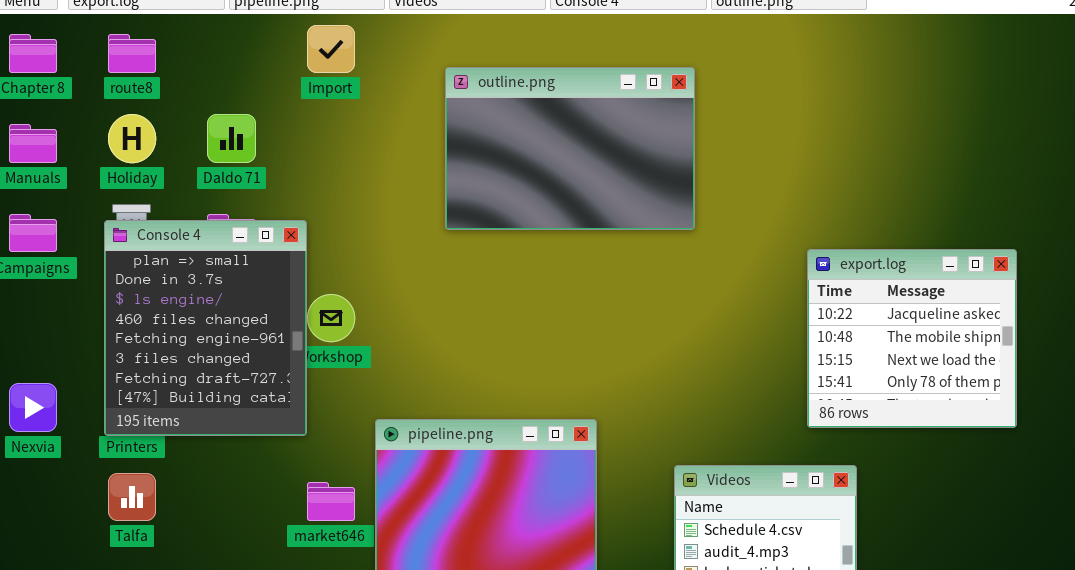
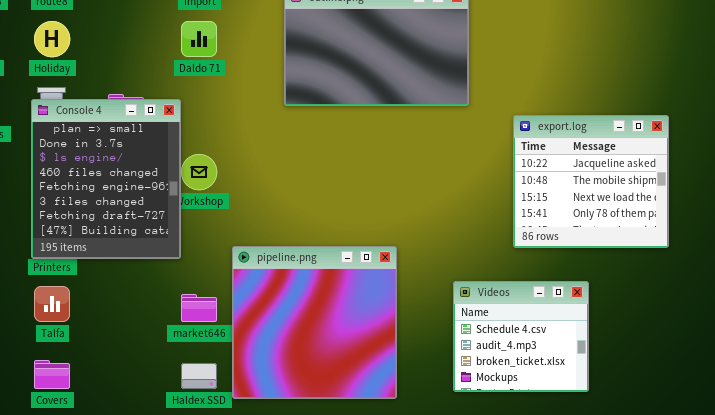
Daldo 71: [207,114,256,163] -> [181,21,217,57], moved
export.log: [807,249,1017,428] -> [513,115,669,248], moved

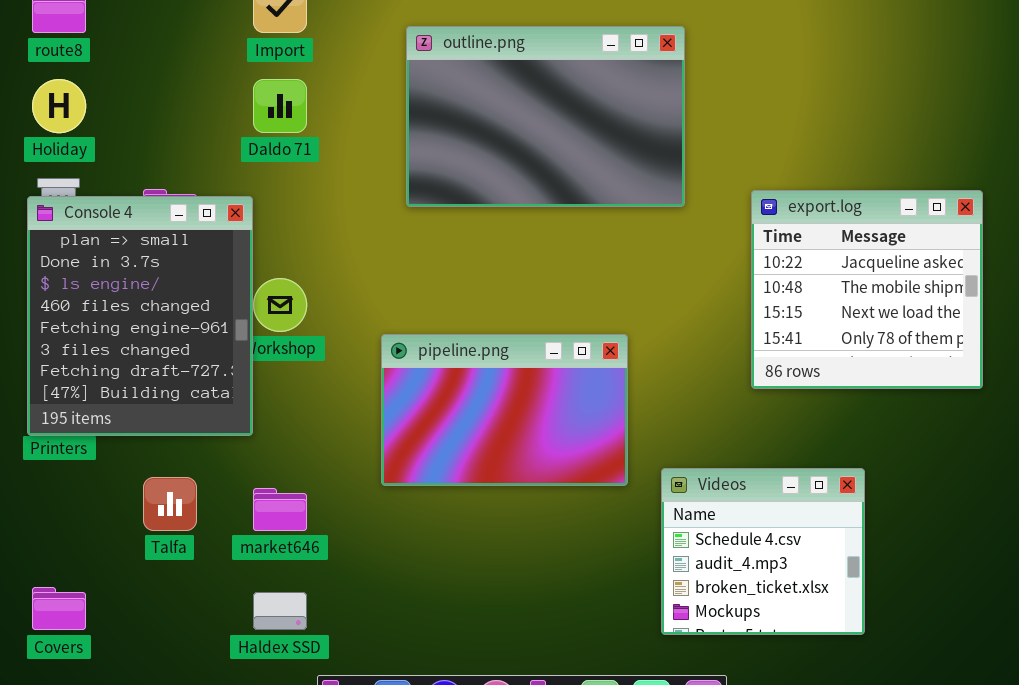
export.log: [513,115,669,248] -> [751,190,983,389], moved
pipeline.png: [232,246,397,399] -> [381,334,628,486], moved, resized
Talfa: [34,286,70,322] -> [143,477,197,531], moved

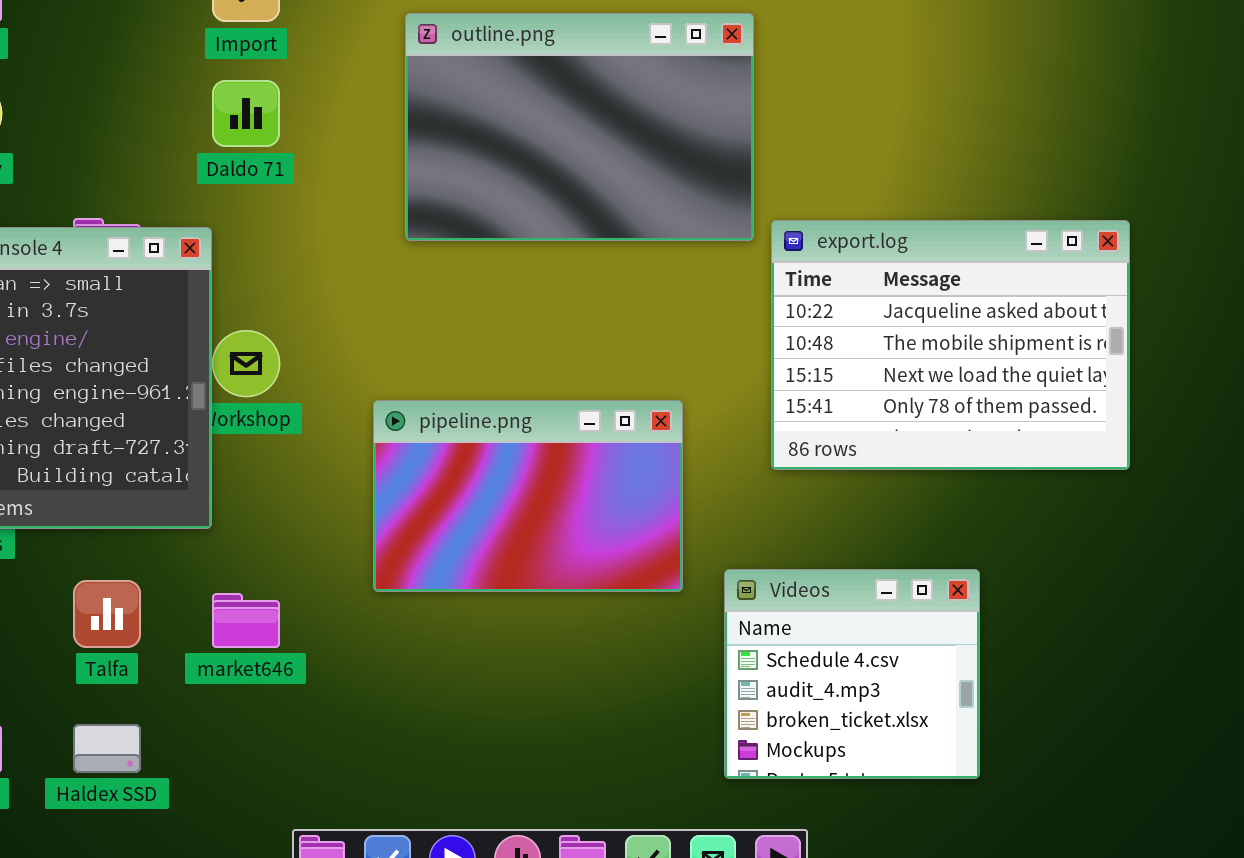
export.log: [751,190,983,389] -> [771,220,1130,470], resized
Haldex SSD: [253,592,307,630] -> [73,724,141,773], moved

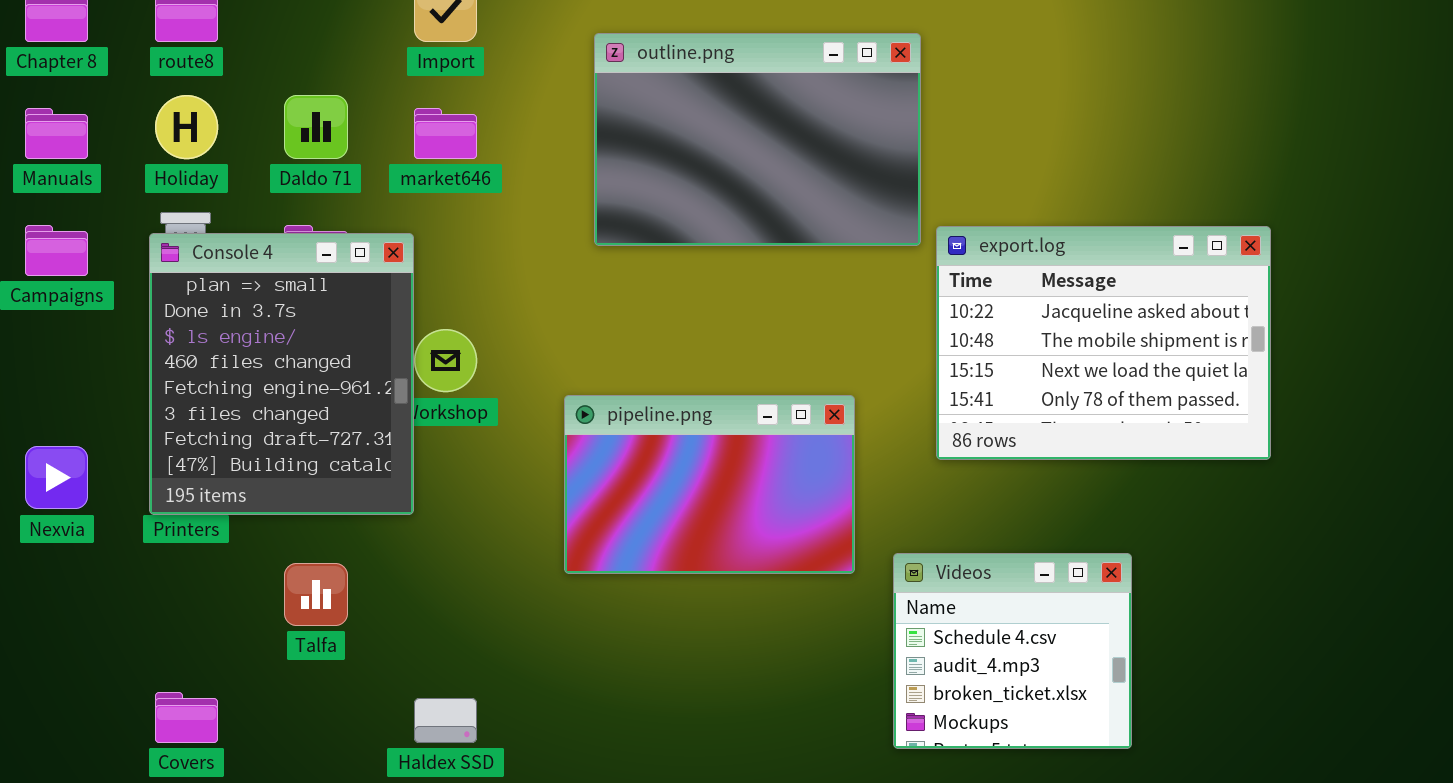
Daldo 71: [212,80,280,147] -> [284,95,348,159], moved
market646: [212,593,280,648] -> [414,108,477,159], moved
Haldex SSD: [73,724,141,773] -> [414,698,477,743], moved

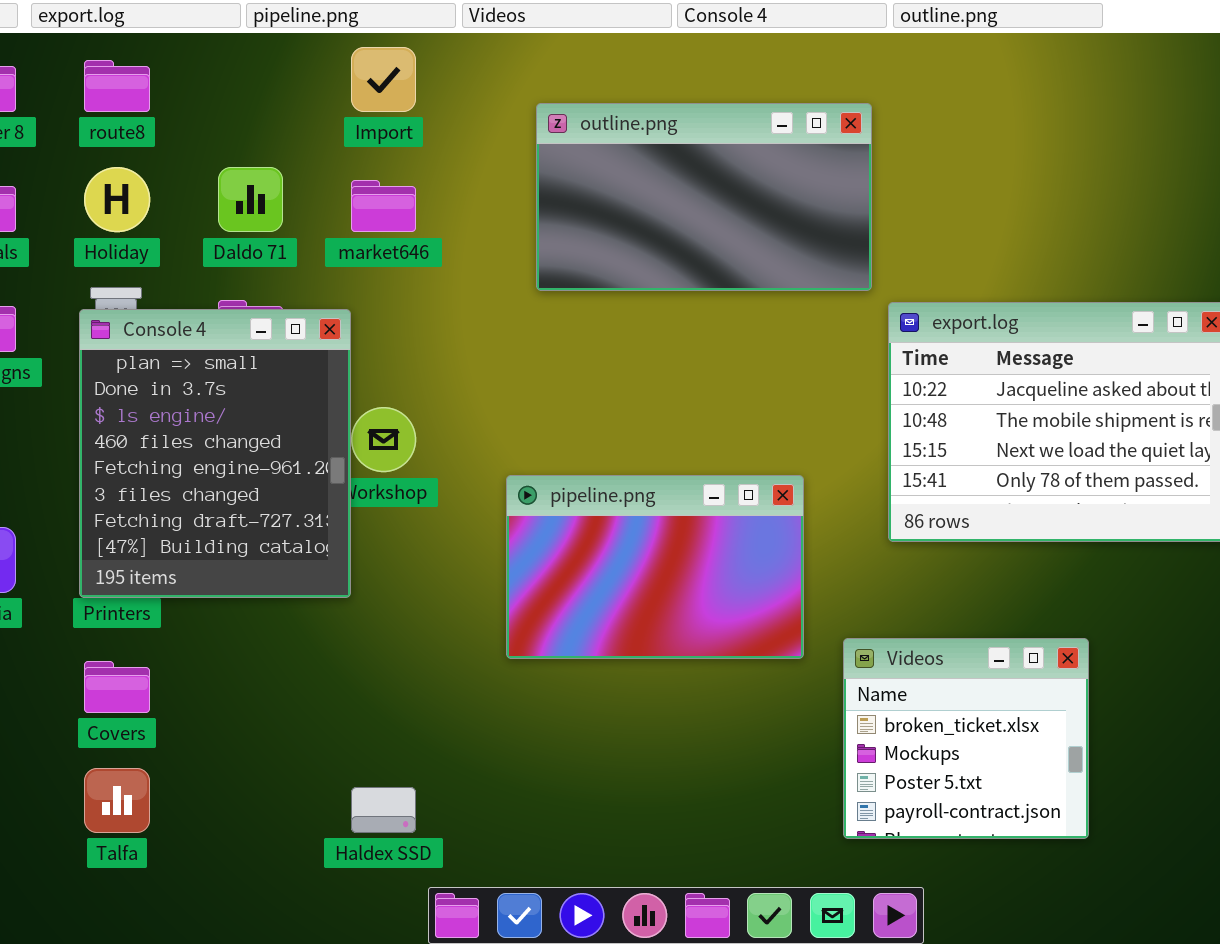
outline.png: [594,33,921,246] -> [536,103,872,291], resized
Videos: [893,553,1132,749] -> [843,638,1089,839], scrolled down 2 rows
Talfa: [284,563,348,626] -> [84,768,150,833], moved
Covers: [155,692,218,743] -> [84,661,150,713], moved

